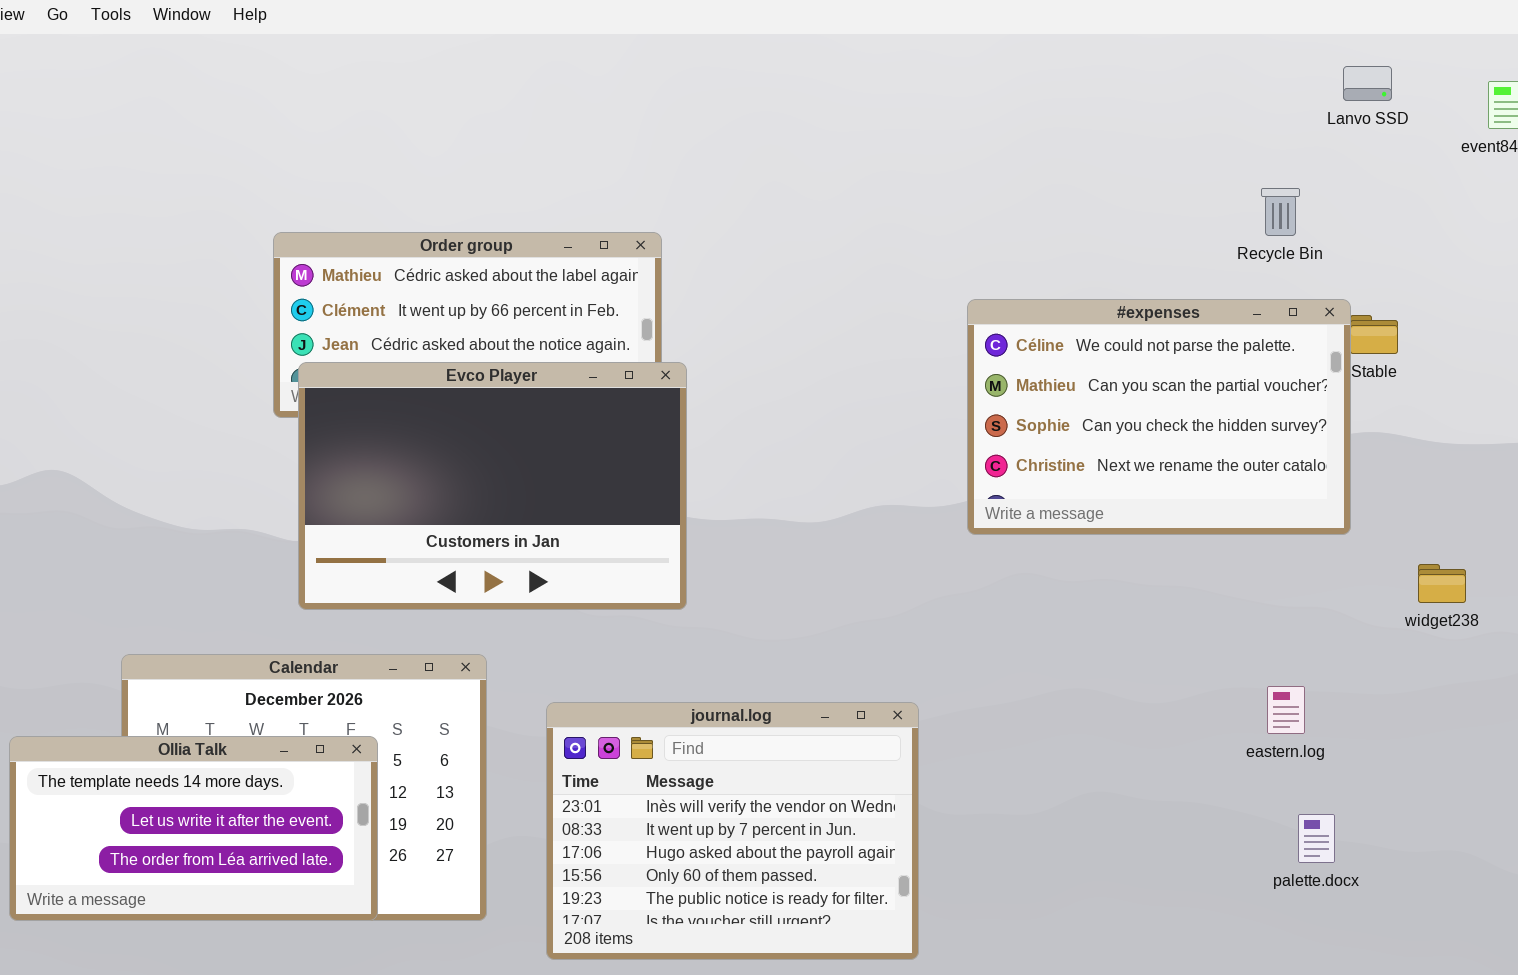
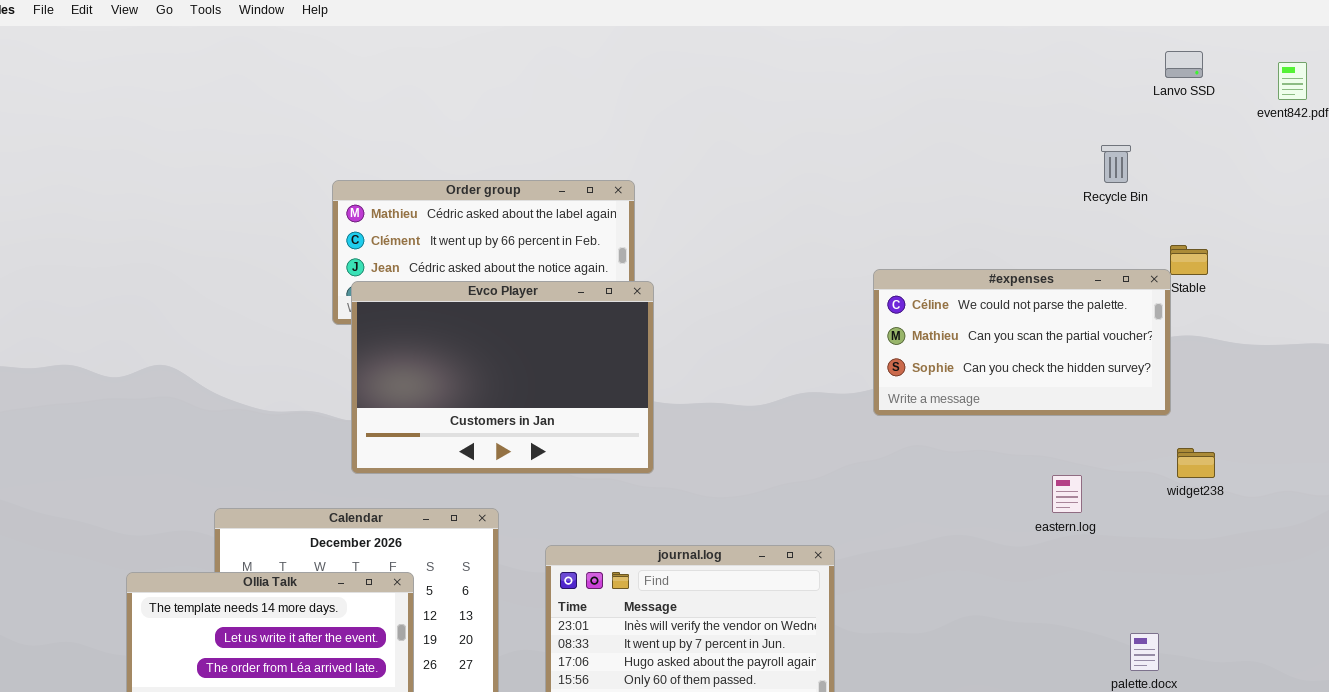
#expenses: [967,299,1351,535] -> [873,269,1171,416], resized
widget238: [1418,564,1466,603] -> [1177,448,1215,478], moved
eastern.log: [1267,686,1305,734] -> [1052,475,1082,513], moved

